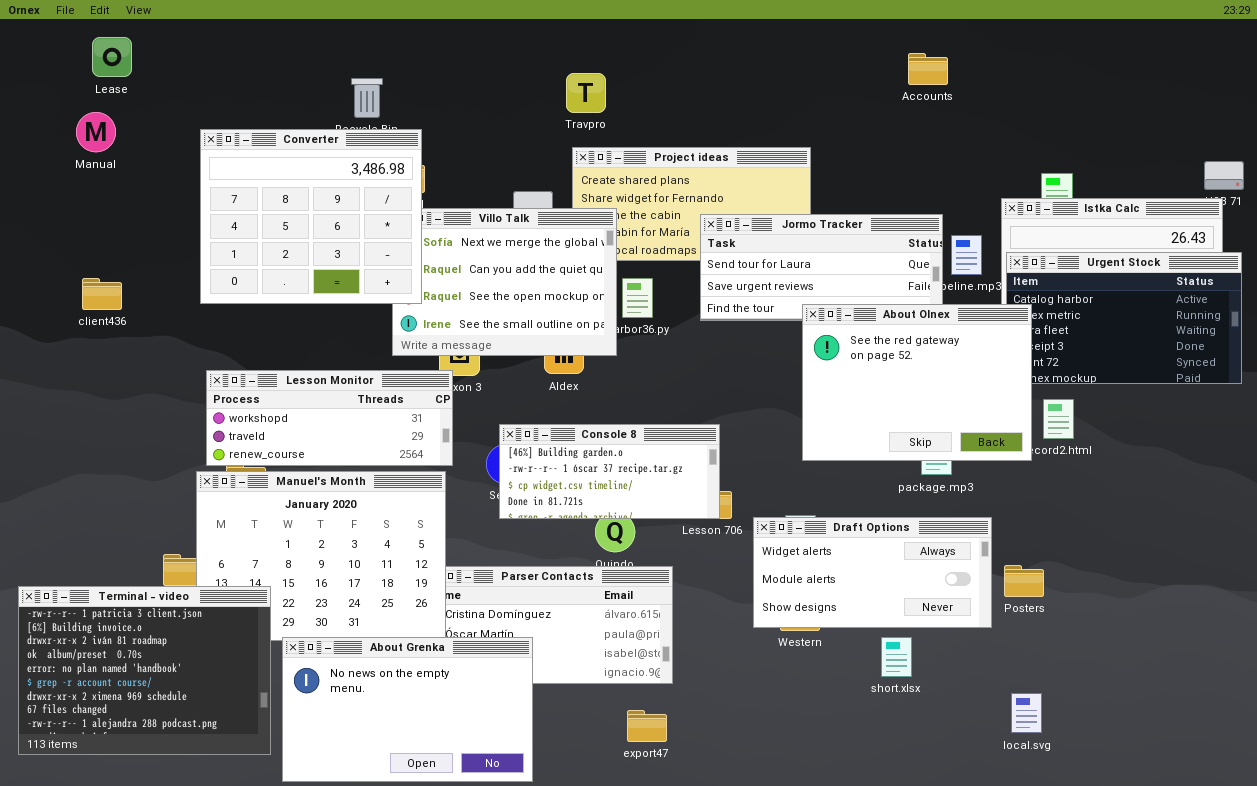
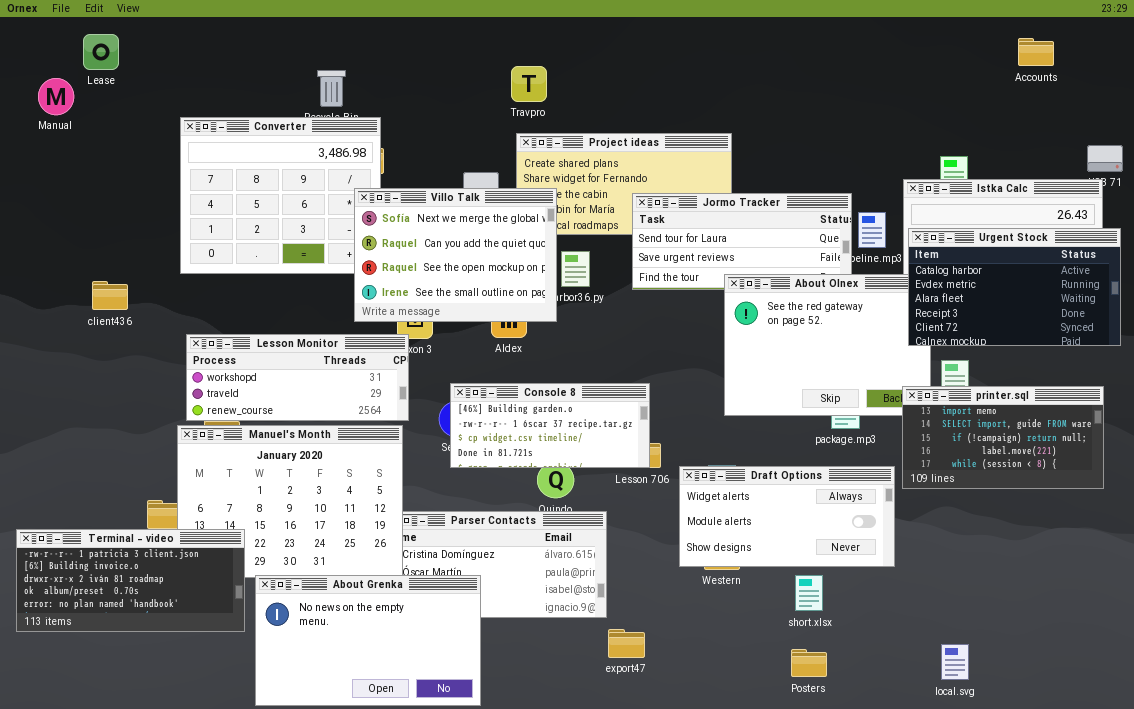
Accounts: [908,53,948,85] -> [1018,38,1054,66], moved
Manual: [76,112,116,152] -> [38,78,74,115], moved
Villo Talk: [392,208,617,356] -> [354,188,557,322], raised
Urgent Stock: [1006,252,1242,384] -> [908,228,1121,346], raised
client436: [82,278,122,310] -> [92,281,128,310], moved
printer.sql: none -> [902,386,1104,489], opened
Posters: [1004,565,1044,597] -> [791,649,827,677], moved
Terminal - video: [18,586,271,755] -> [16,529,245,632], resized
local.svg: [1011,693,1042,733] -> [941,644,969,680], moved
export47: [627,710,667,742] -> [608,629,645,658], moved

